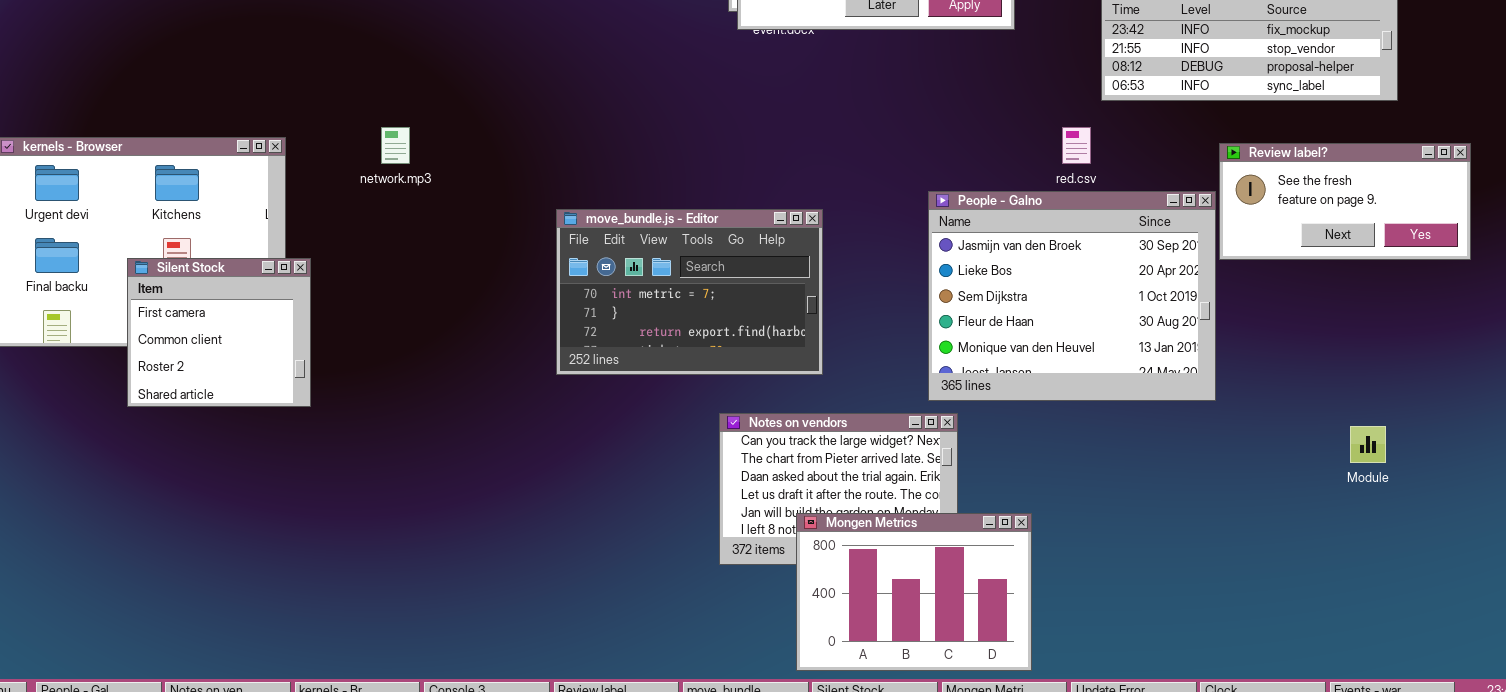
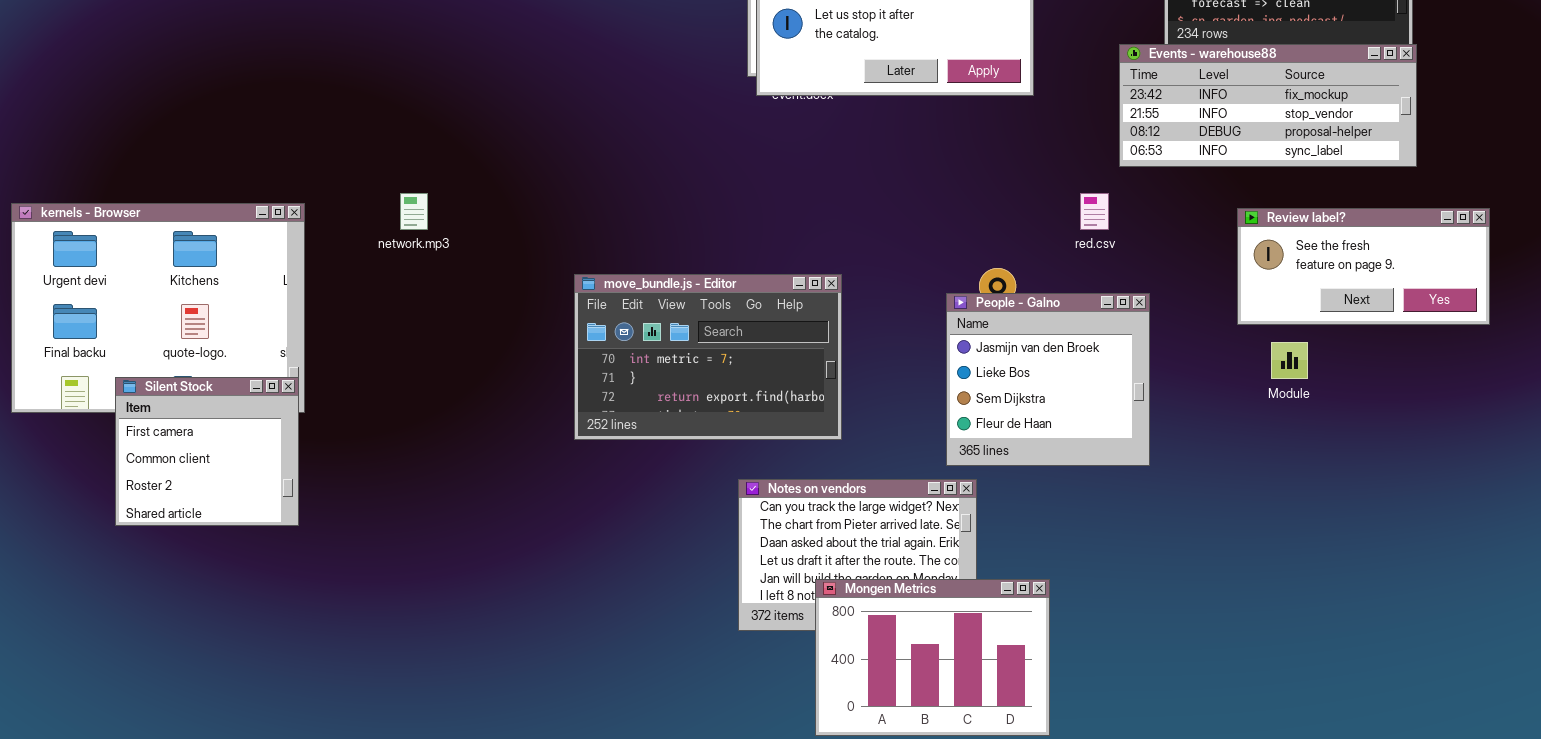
People - Galno: [928,191,1216,401] -> [946,293,1150,466], resized
Silent Stock: [127,258,311,407] -> [115,377,299,526], moved
Module: [1350,426,1386,463] -> [1271,342,1308,379], moved

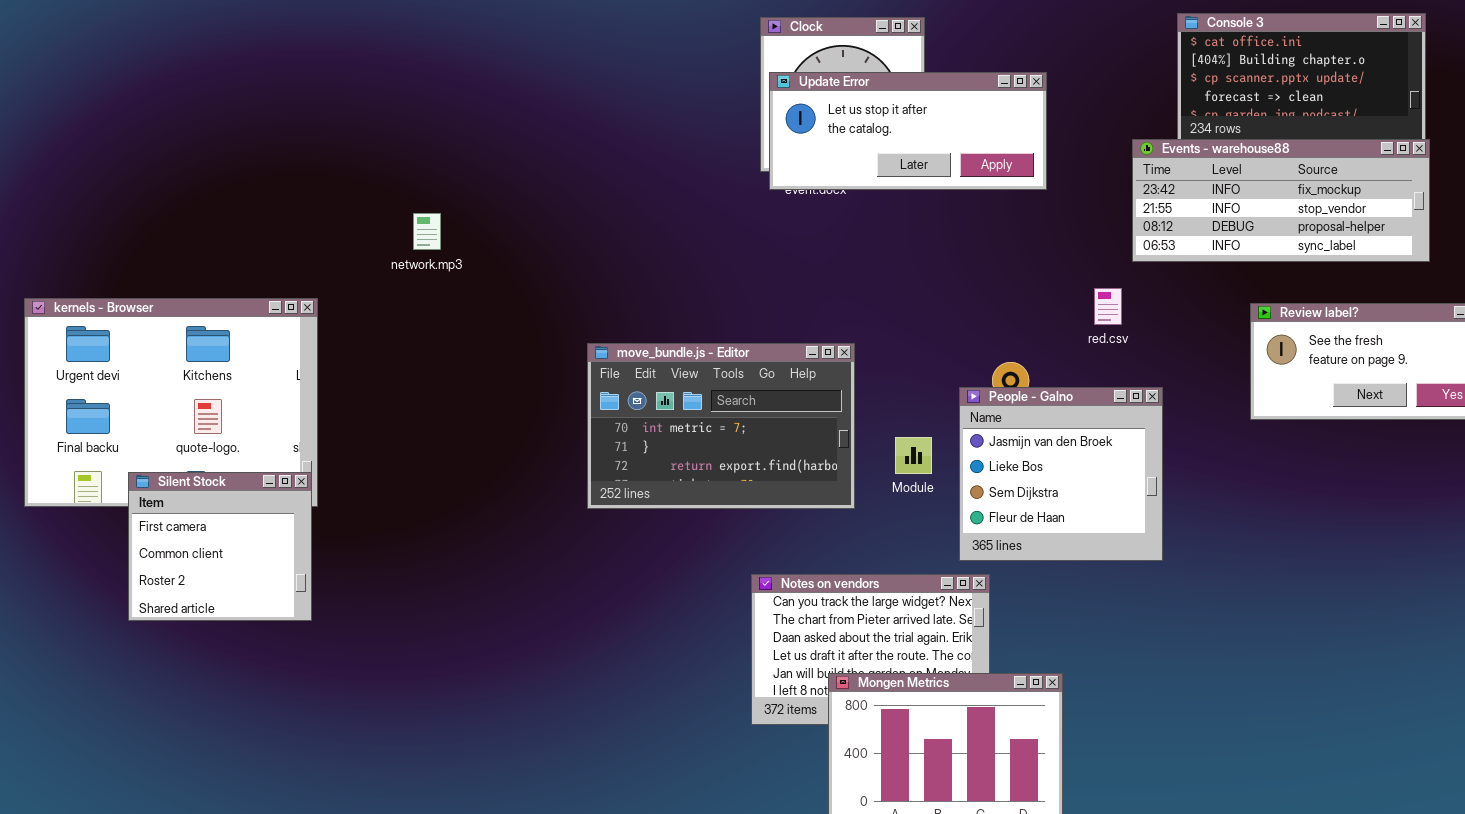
network.mp3: [400,193,428,230] -> [413,213,441,250], moved
move_bundle.js - Editor: [574,274,842,440] -> [587,343,855,509], moved
Module: [1271,342,1308,379] -> [895,437,932,474], moved

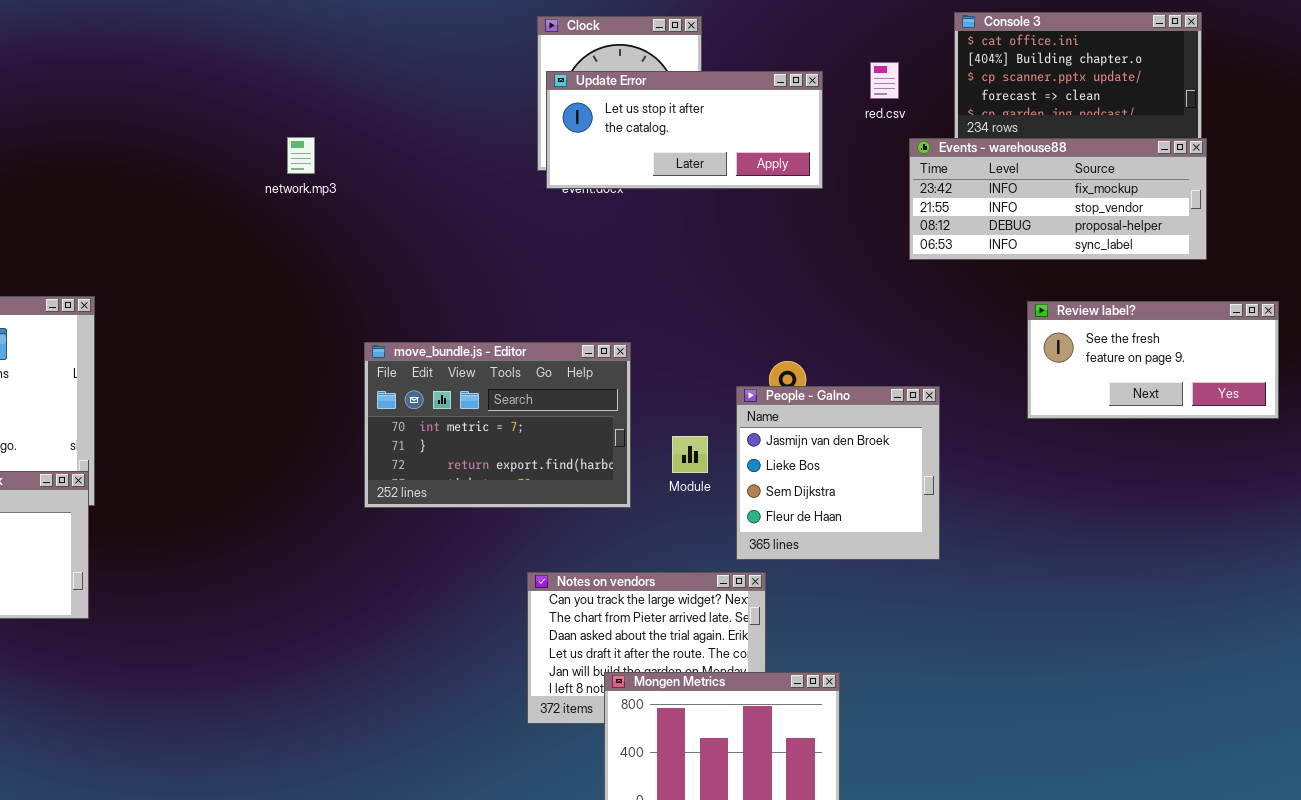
network.mp3: [413,213,441,250] -> [287,137,315,174], moved
red.csv: [1094,288,1122,325] -> [870,62,899,99], moved

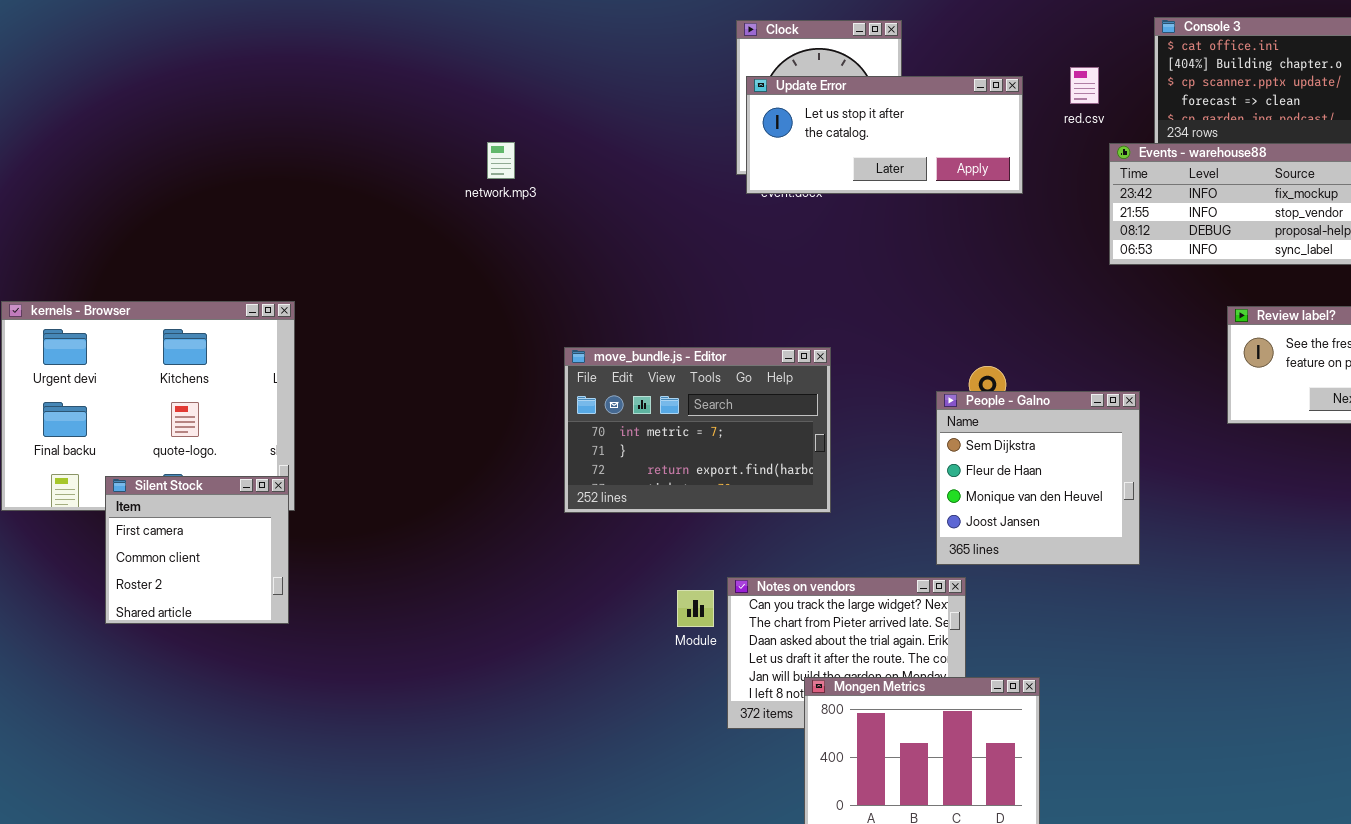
People - Galno: [736,386,940,560] -> [936,391,1140,565], scrolled down 2 rows
Module: [672,436,708,473] -> [677,590,714,627], moved

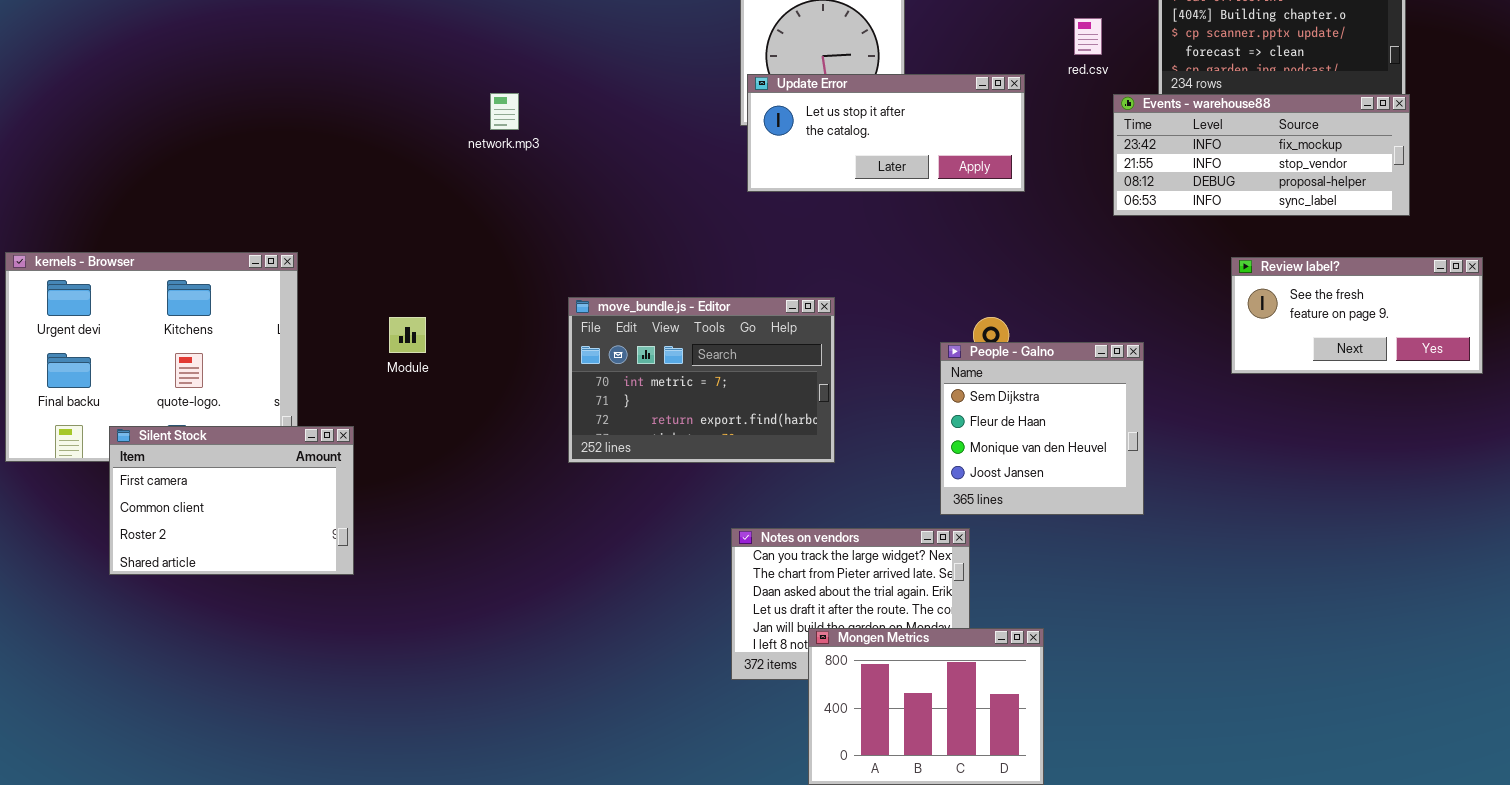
Update Error: [746,76,1023,194] -> [747,74,1025,192], moved
Silent Stock: [105,476,289,624] -> [109,426,354,575], resized
Module: [677,590,714,627] -> [389,317,426,353], moved

